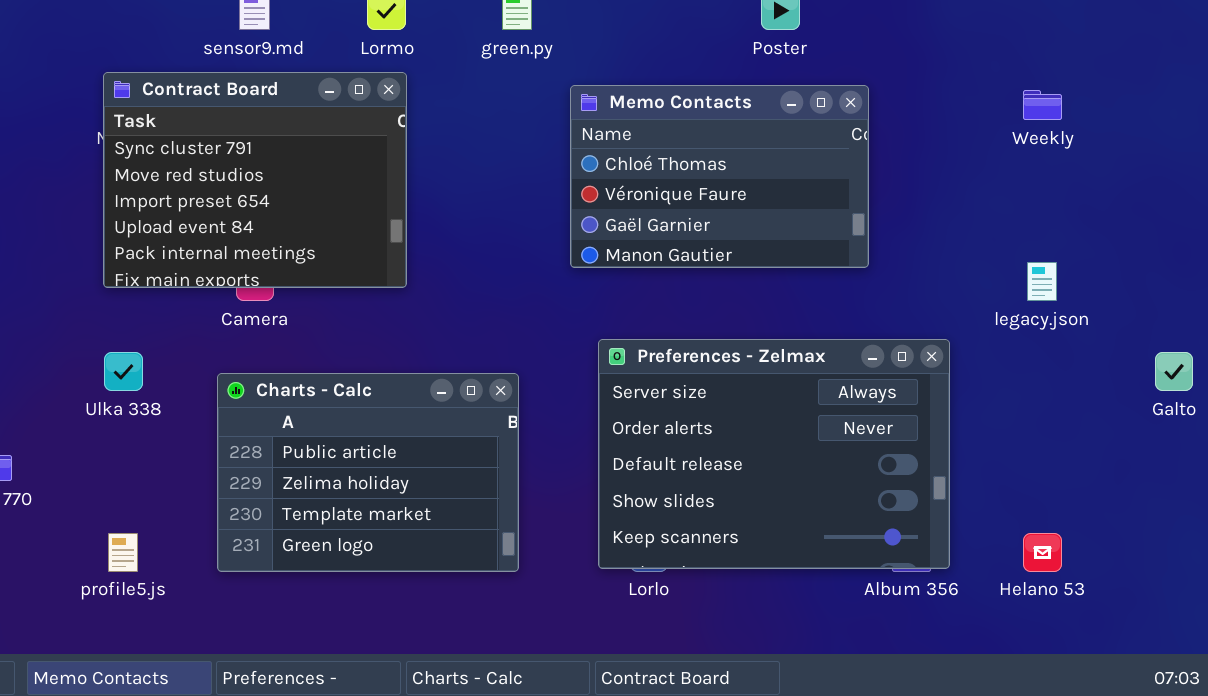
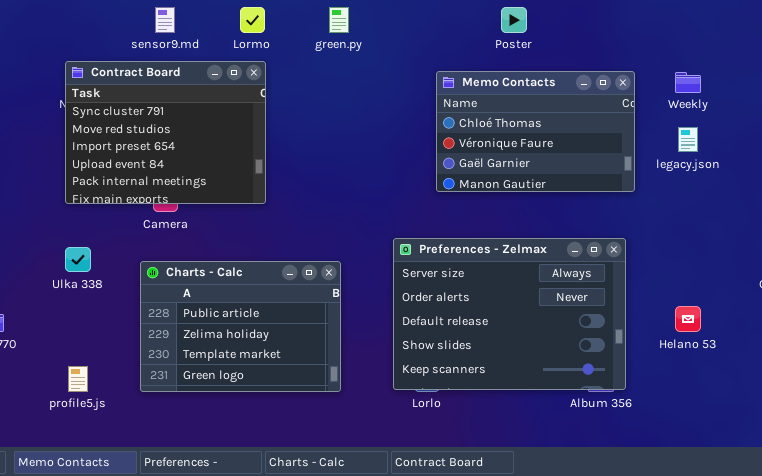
Memo Contacts: [570,85,869,268] -> [436,71,635,192], moved
legacy.json: [1027,262,1057,301] -> [678,127,698,152], moved
Helano 53: [1023,533,1062,572] -> [675,306,701,332], moved

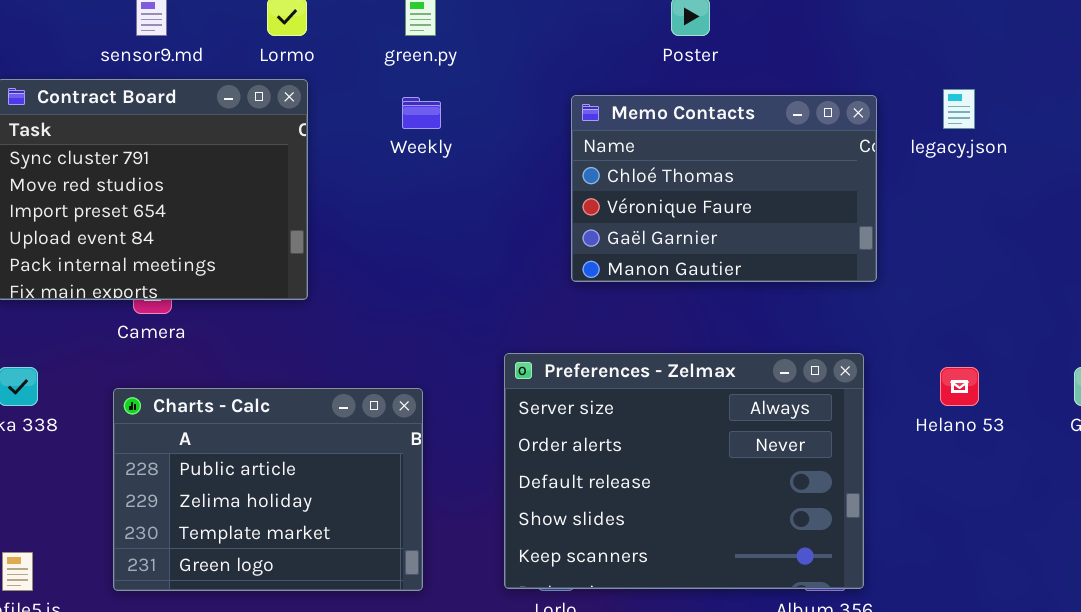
Weekly: [675,72,701,93] -> [402,97,441,129], moved
legacy.json: [678,127,698,152] -> [943,89,975,129], moved
Helano 53: [675,306,701,332] -> [940,367,979,406], moved

